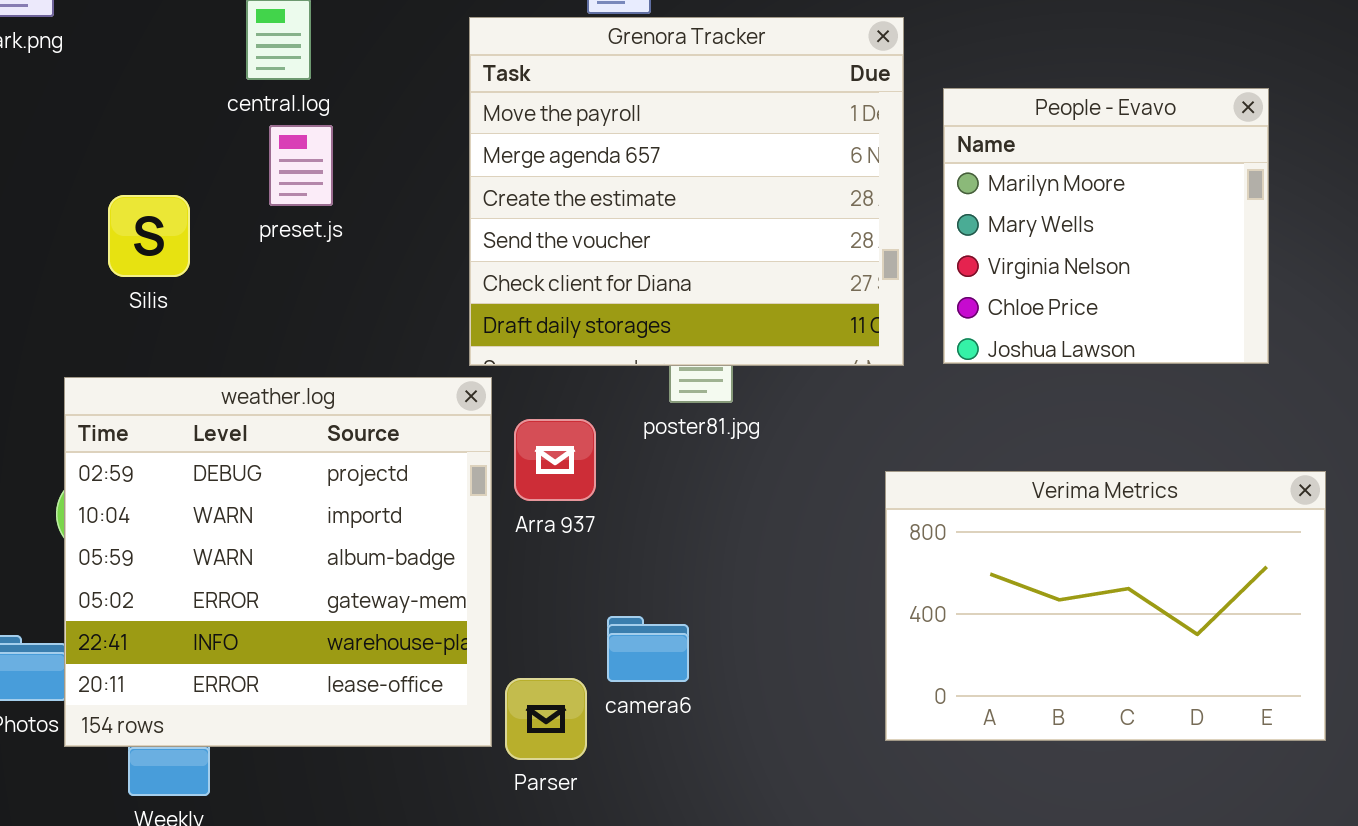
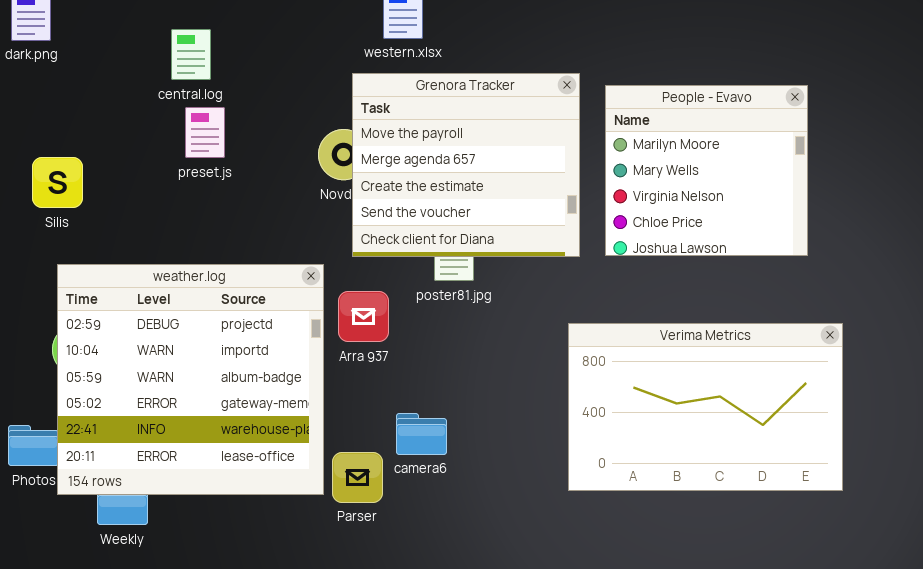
Grenora Tracker: [469,17,904,366] -> [352,73,580,257], resized
Silis: [108,195,190,277] -> [32,157,83,208], moved

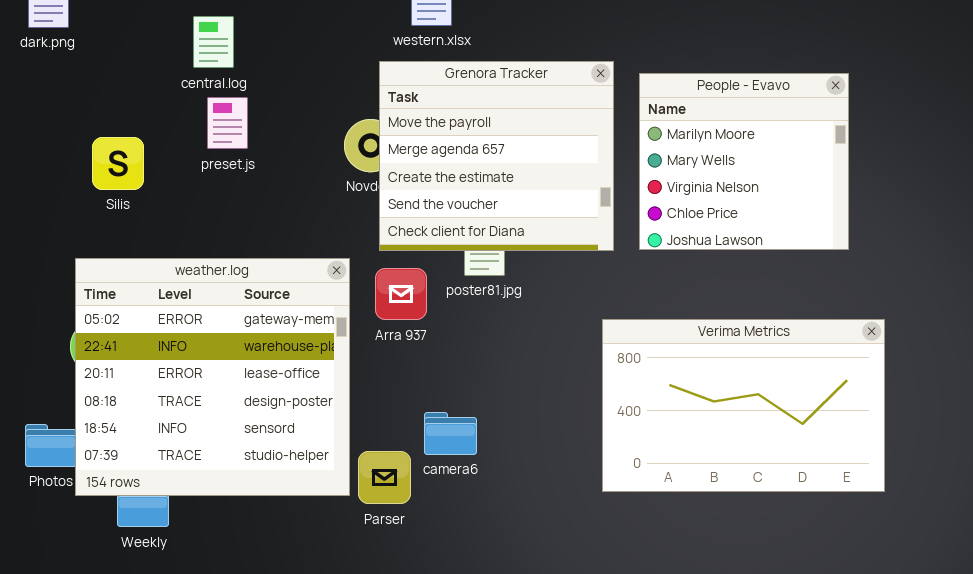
Silis: [32,157,83,208] -> [92,137,144,190], moved
weather.log: [57,264,324,495] -> [75,258,350,496], scrolled down 3 rows
Arra 937: [338,291,389,342] -> [375,268,427,320], moved

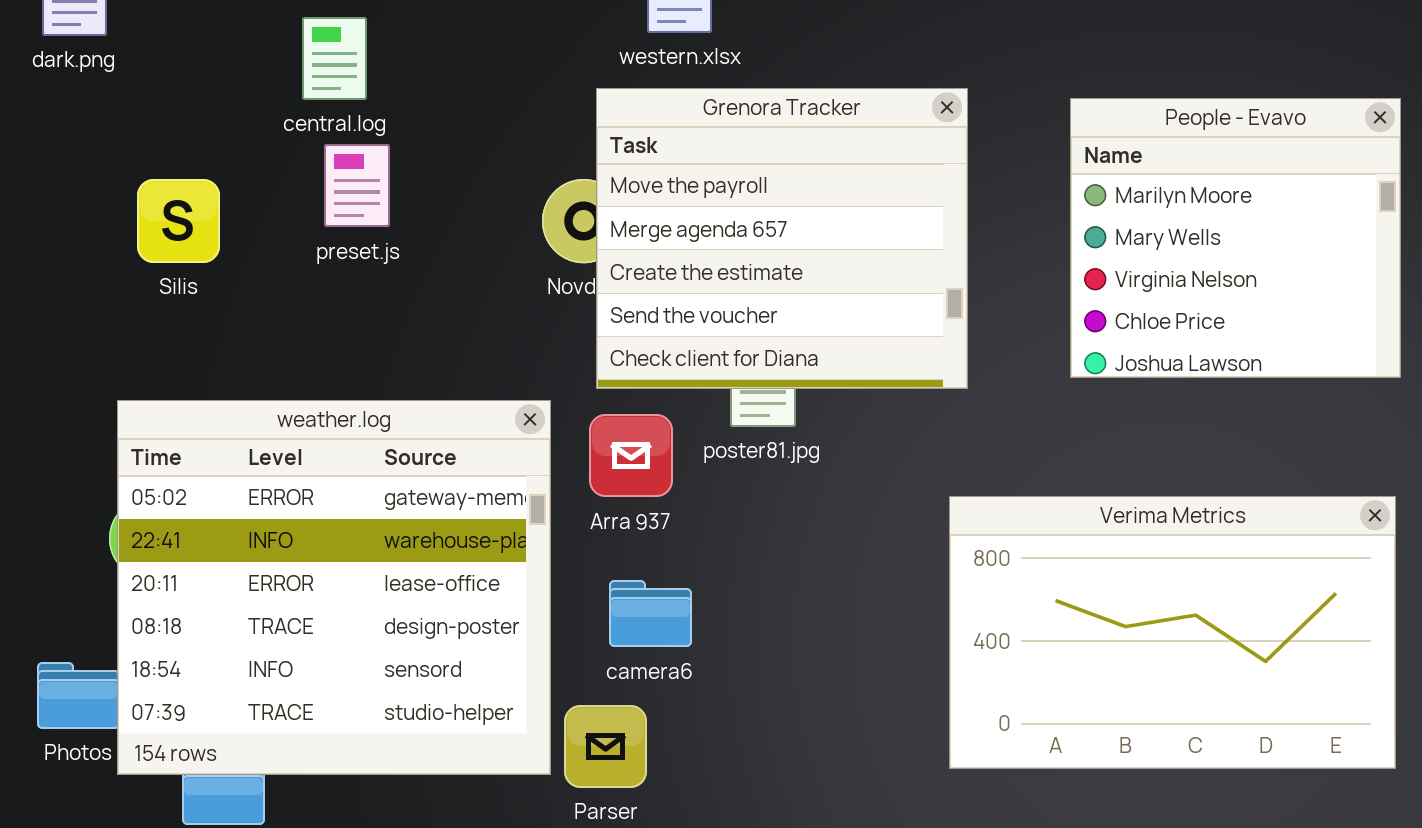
People - Evavo: [639,73,849,250] -> [1070,98,1401,378], moved
Silis: [92,137,144,190] -> [137,179,220,263], moved
camera6: [424,412,477,455] -> [609,580,692,647], moved

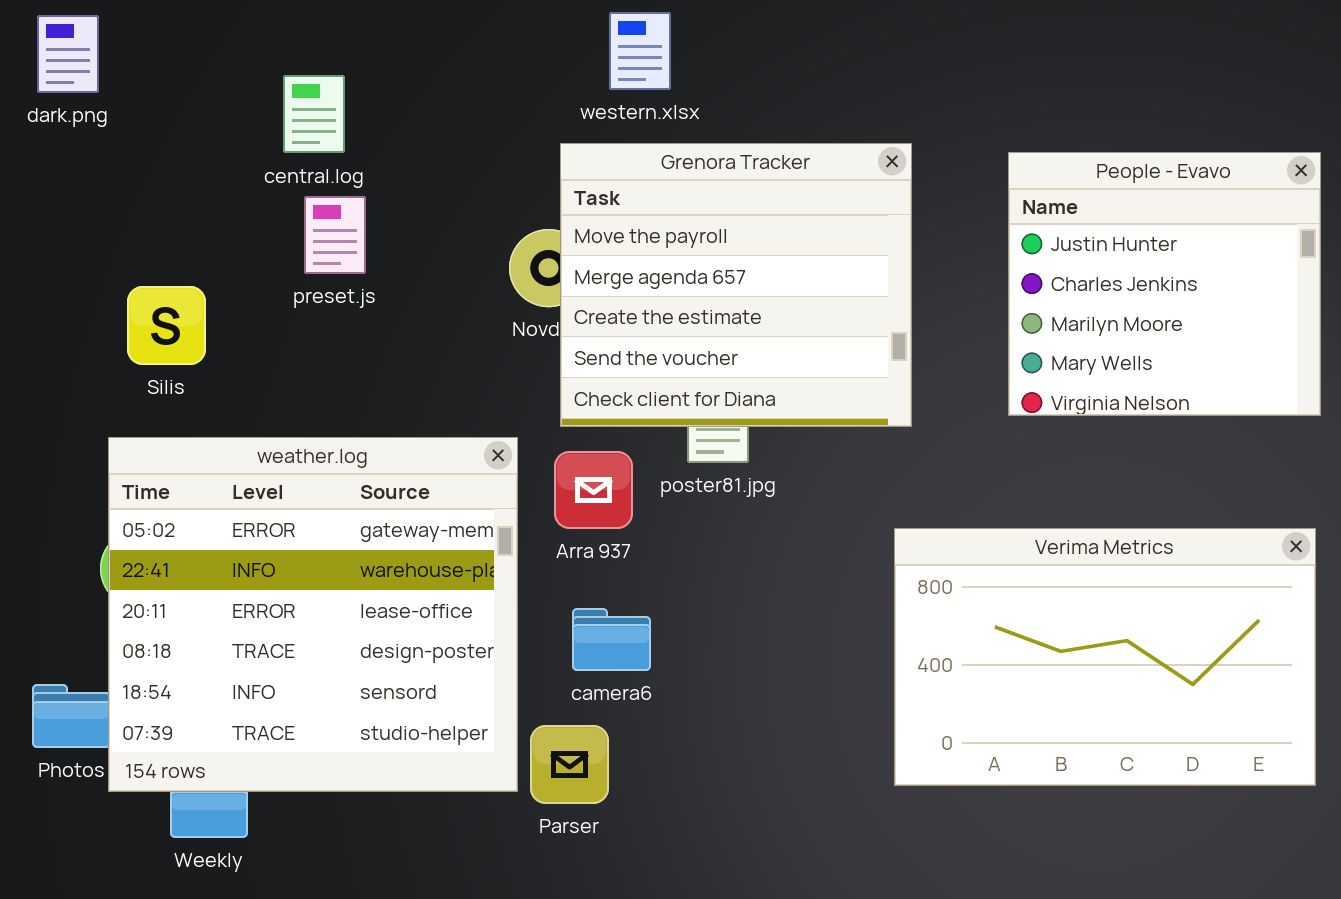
People - Evavo: [1070,98,1401,378] -> [1008,152,1321,416], scrolled up 2 rows
Silis: [137,179,220,263] -> [127,286,206,365], moved

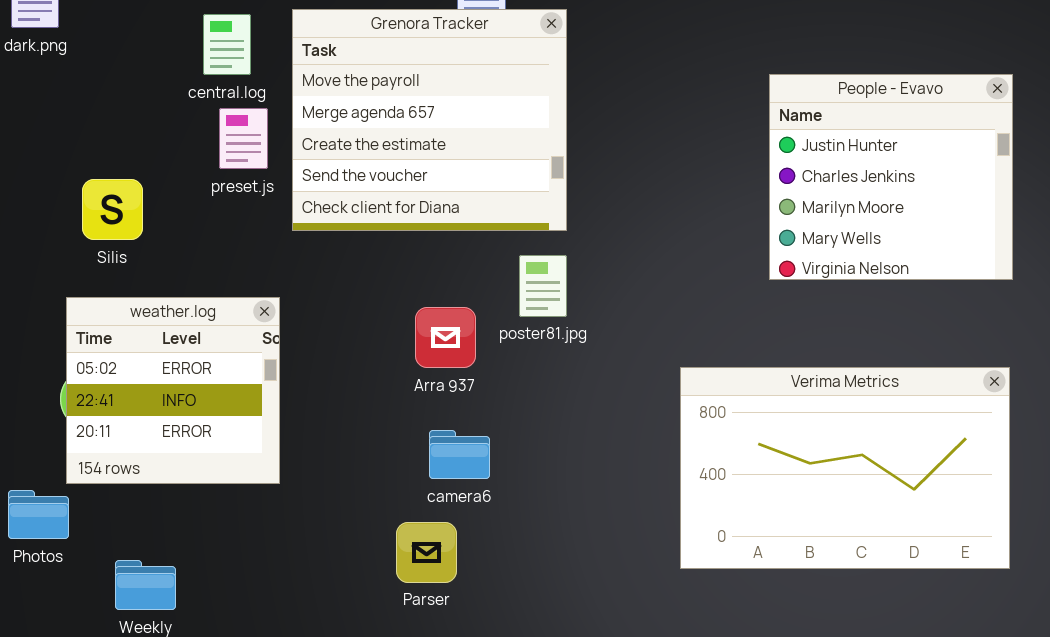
Grenora Tracker: [560,143,912,427] -> [292,9,567,231], moved
weather.log: [108,437,518,792] -> [66,297,280,484], resized

